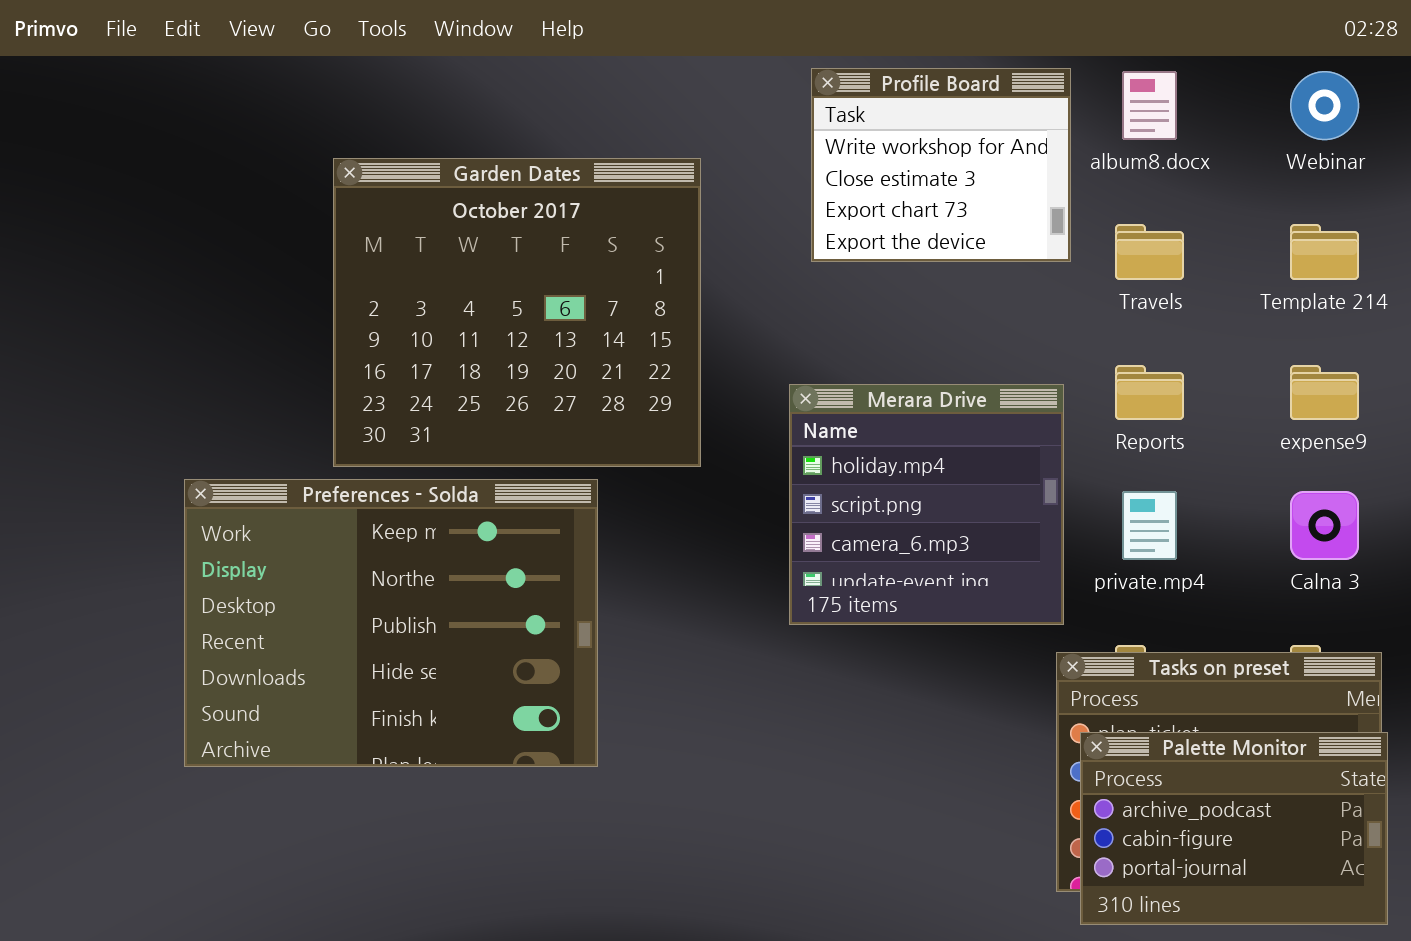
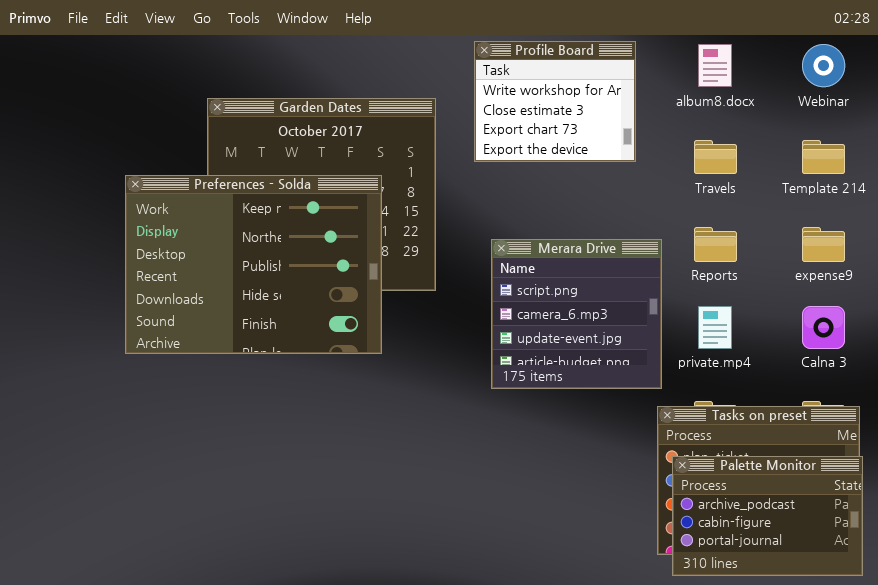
Profile Board: [811,68,1071,262] -> [474,41,636,162], moved
Merara Drive: [789,384,1064,625] -> [491,239,662,389], scrolled down 1 row
Preferences - Solda: [184,479,598,767] -> [125,175,382,354], moved

